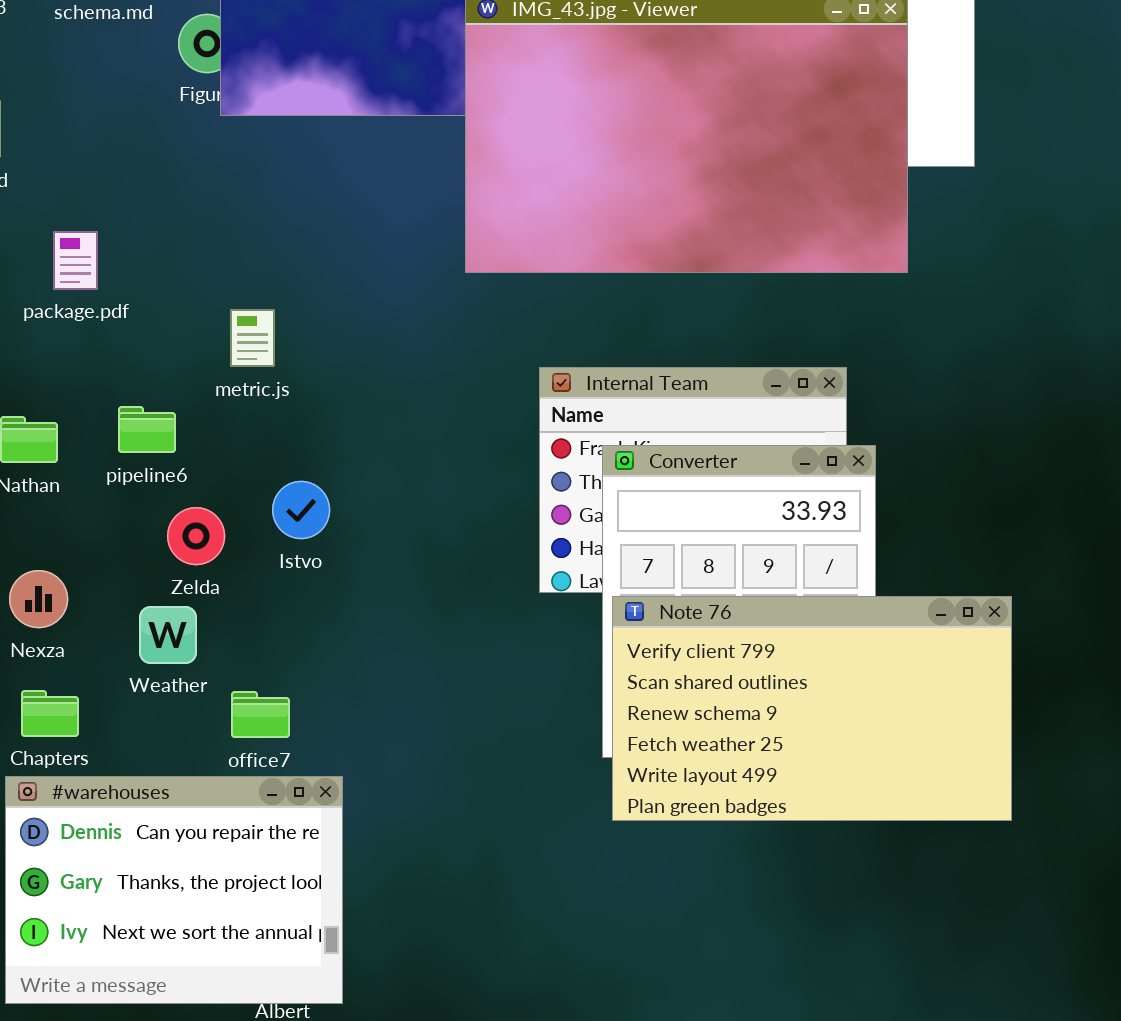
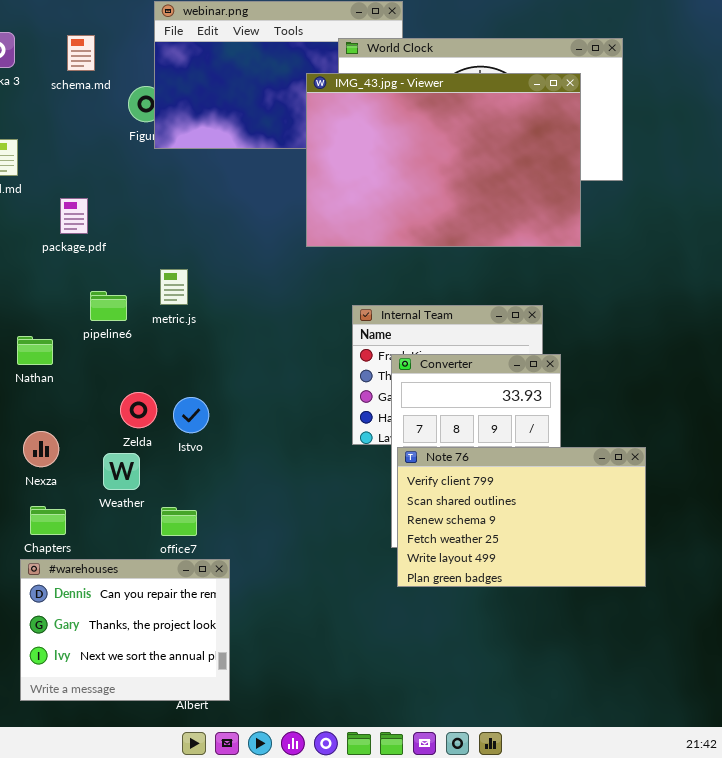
package.pdf: [53,231,98,290] -> [60,198,88,234], moved
pipeline6: [118,406,176,453] -> [90,291,127,321], moved
Istvo: [272,481,330,539] -> [173,397,209,433], moved

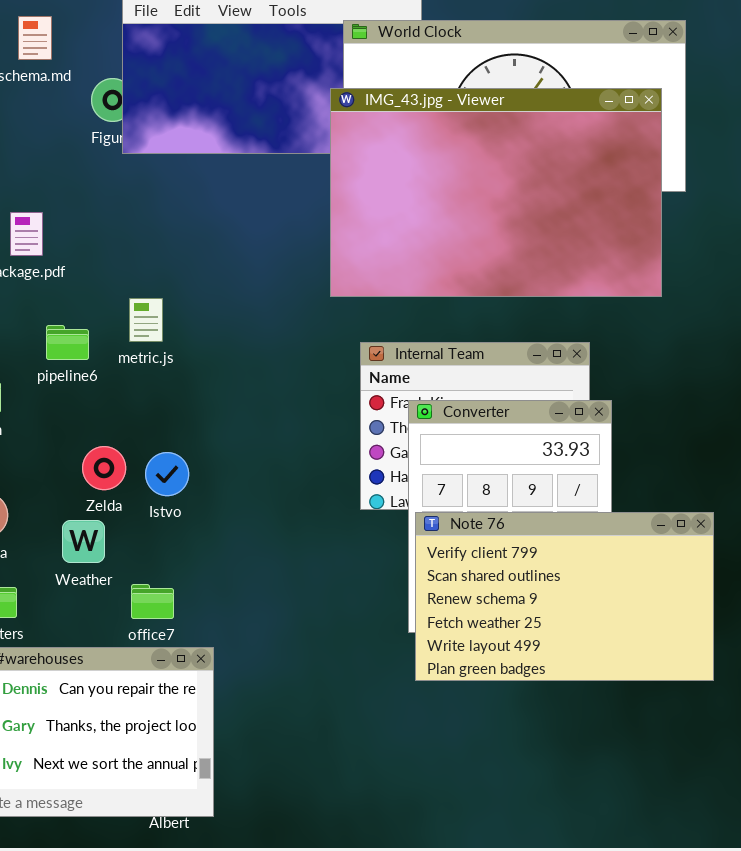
IMG_43.jpg - Viewer: [306,73,581,247] -> [330,88,662,297], moved

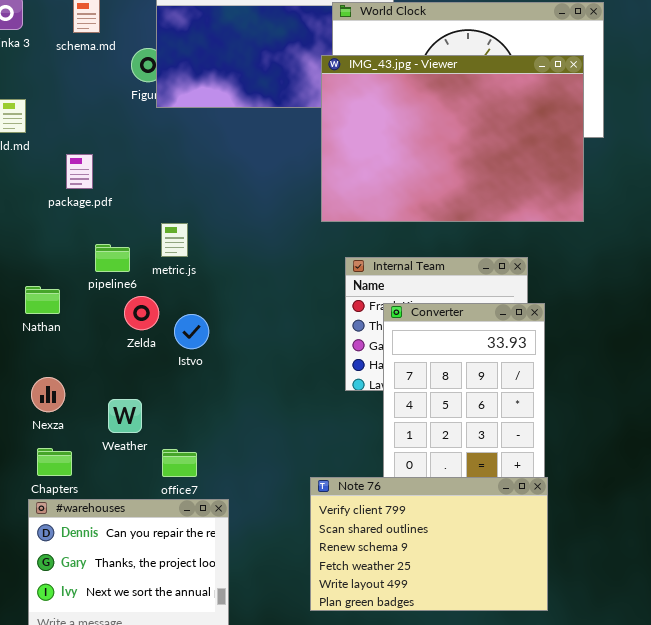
Zelda: [82,446,126,490] -> [124,296,159,330], moved
Istvo: [145,452,189,496] -> [174,314,209,349], moved
Note 76: [415,512,714,681] -> [310,477,548,611], moved

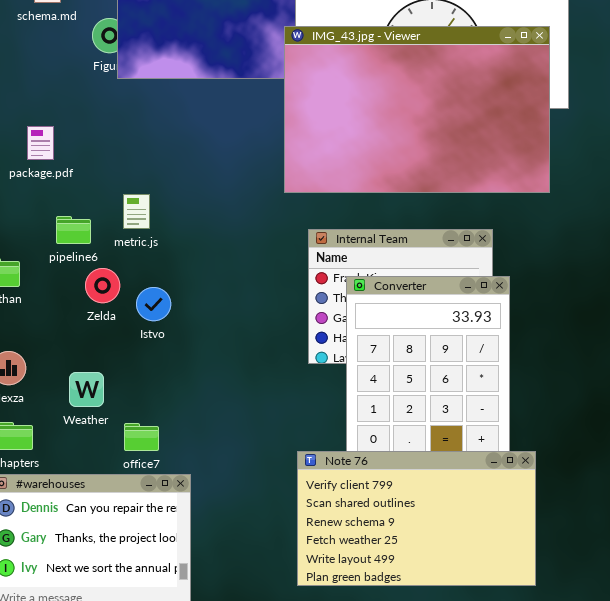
Note 76: [310,477,548,611] -> [297,451,536,586], moved

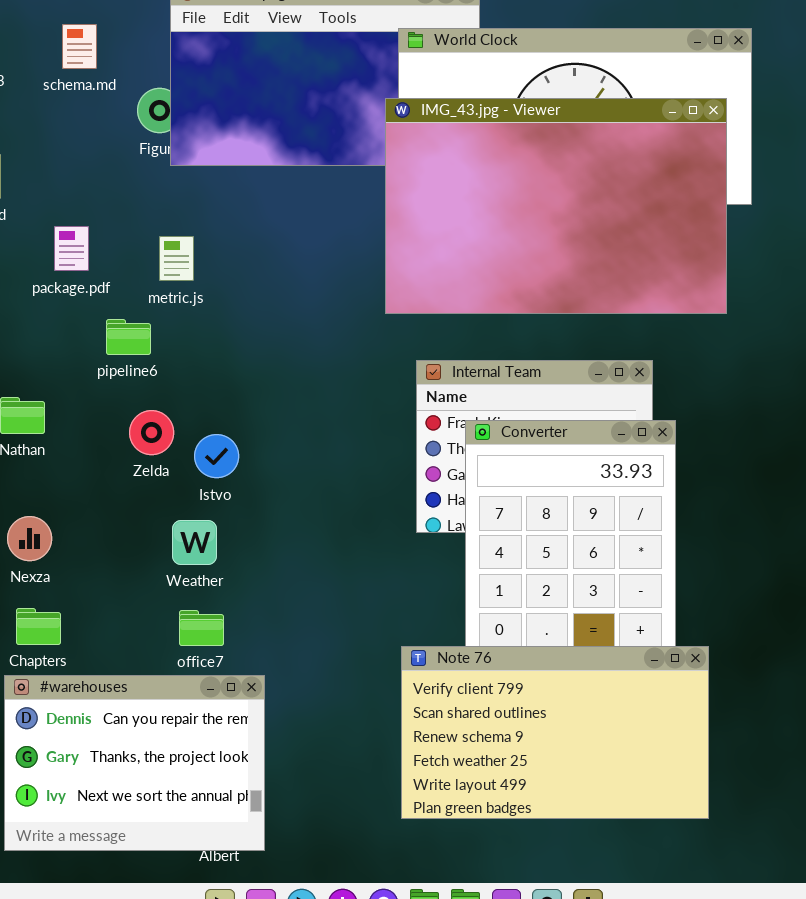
metric.js: [123,194,150,229] -> [159,236,194,281], moved
pipeline6: [56,216,91,244] -> [106,319,151,355], moved
Weather: [69,372,104,407] -> [172,520,217,565], moved

